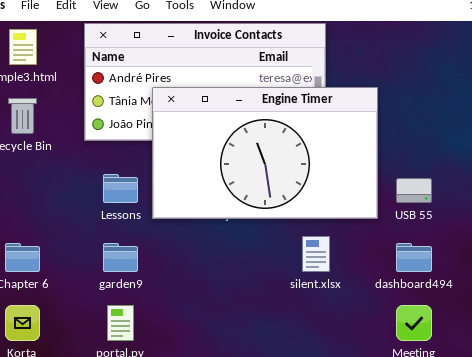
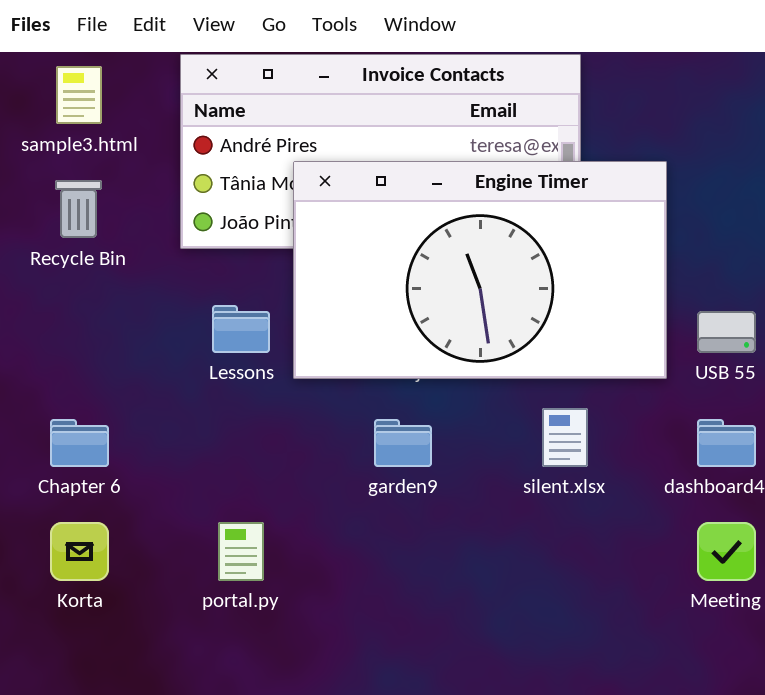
garden9: [103,243,138,272] -> [374,419,432,467], moved

